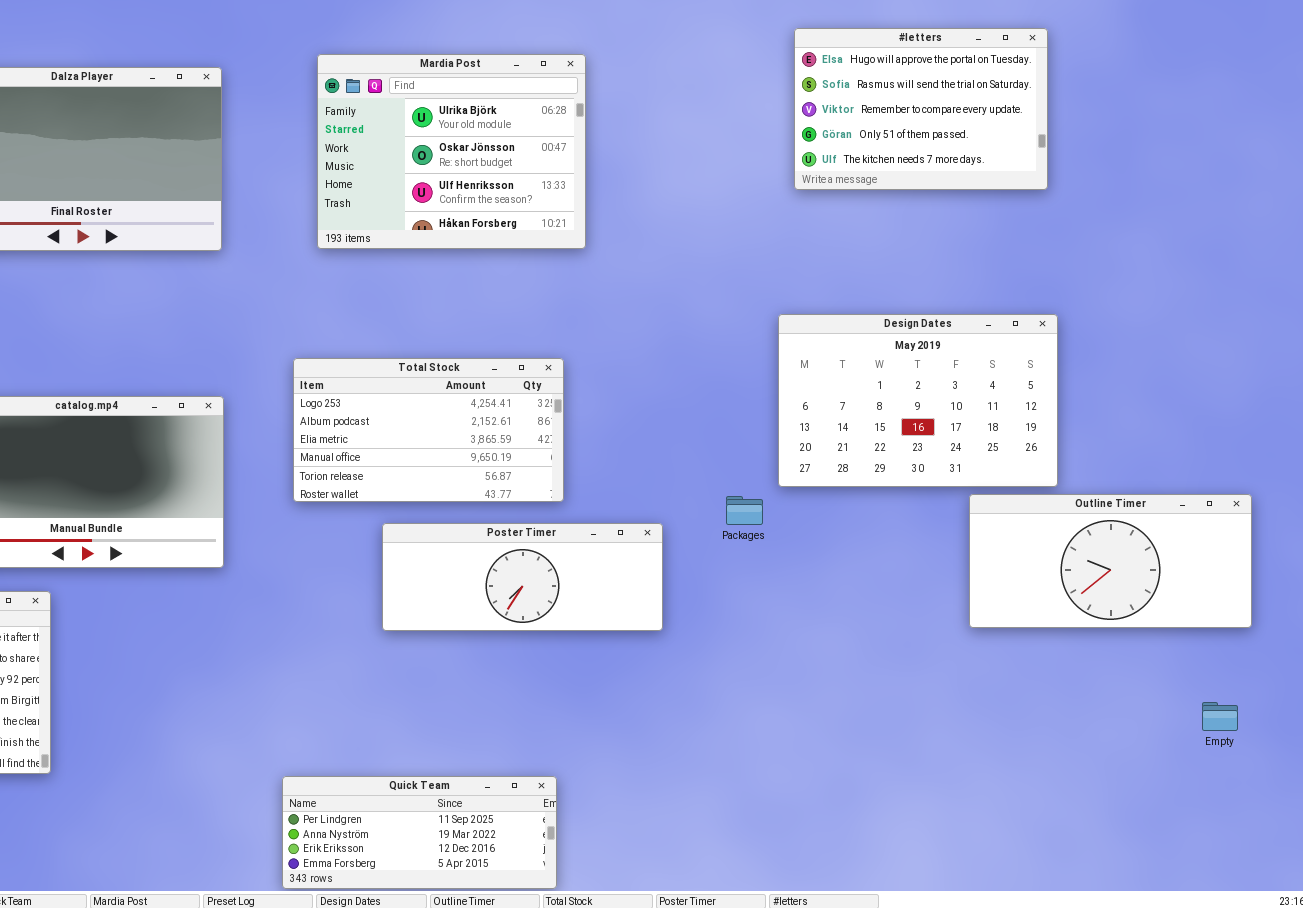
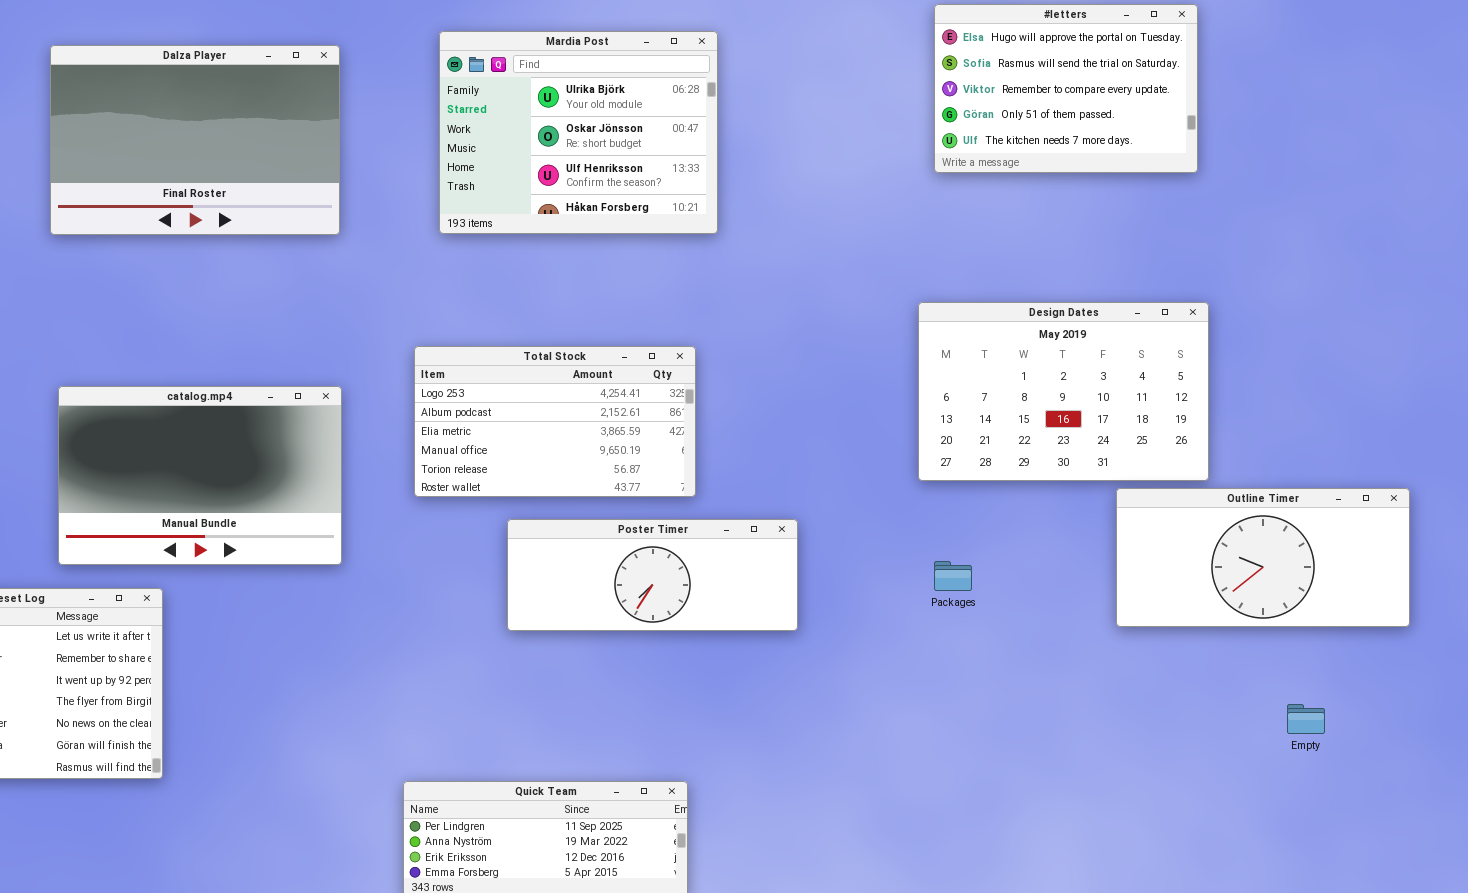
Packages: [726,496,763,525] -> [934,561,972,591], moved
Empty: [1202,702,1238,731] -> [1287,704,1325,734], moved

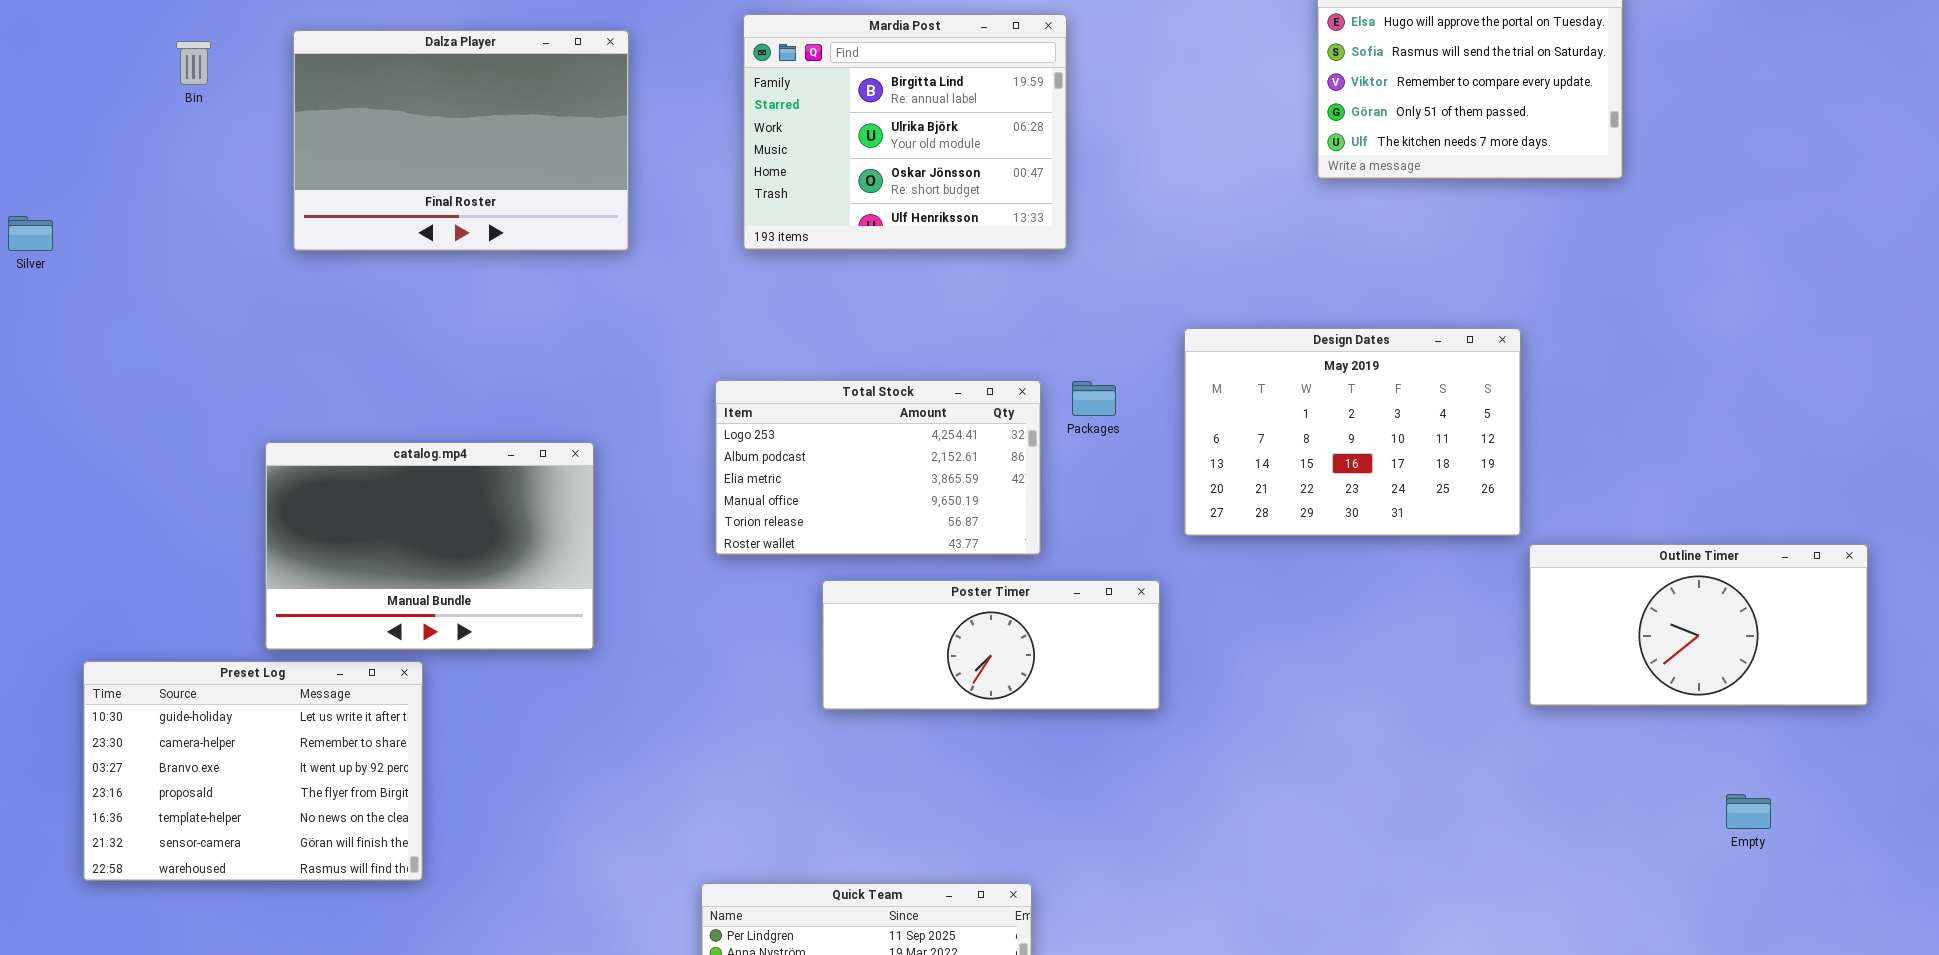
Mardia Post: [439,31,718,234] -> [743,14,1067,250], scrolled up 1 row
Design Dates: [918,302,1209,481] -> [1184,328,1521,536], moved
catalog.mp4: [58,386,342,565] -> [265,442,594,650], moved
Packages: [934,561,972,591] -> [1072,381,1116,416], moved

